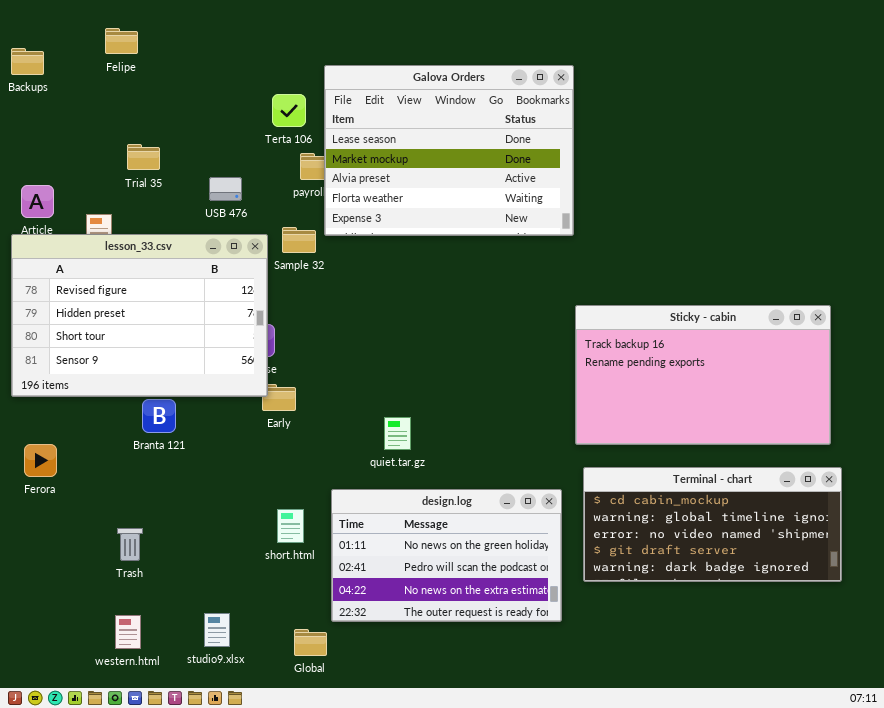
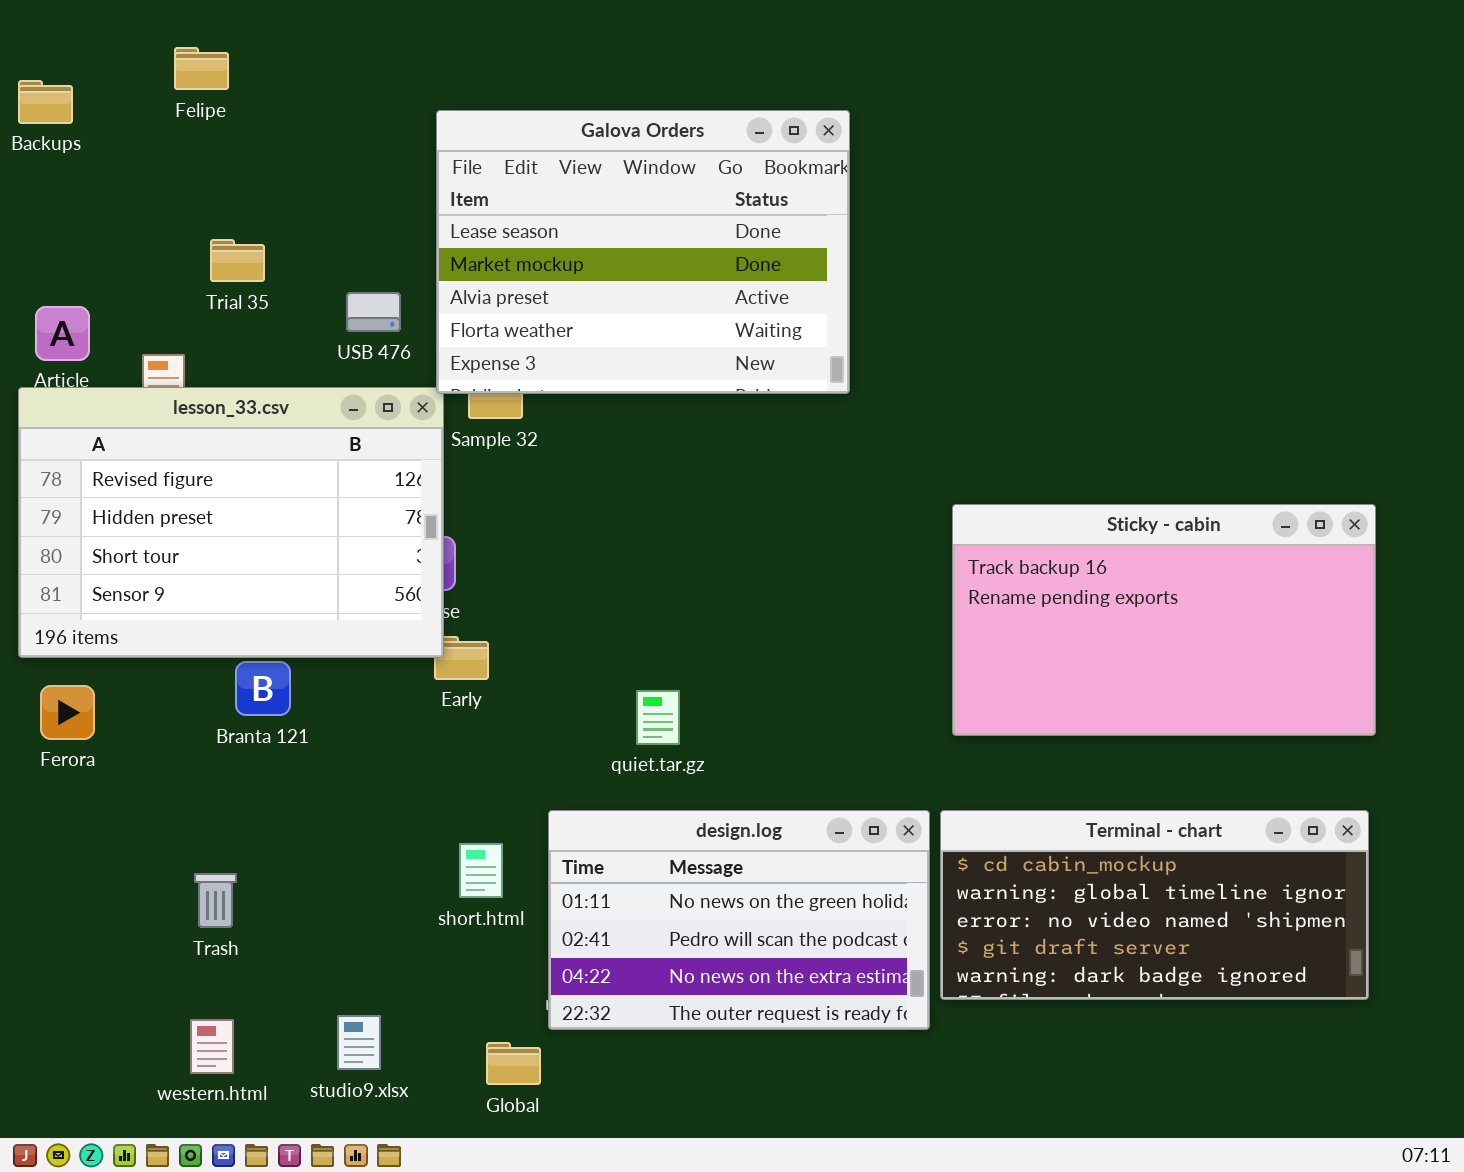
Galova Orders: [324,65,574,236] -> [436,110,850,394], moved
Ferora: [24,444,57,477] -> [40,685,95,740], moved
Terminal - chart: [583,467,842,582] -> [940,810,1369,1000], moved

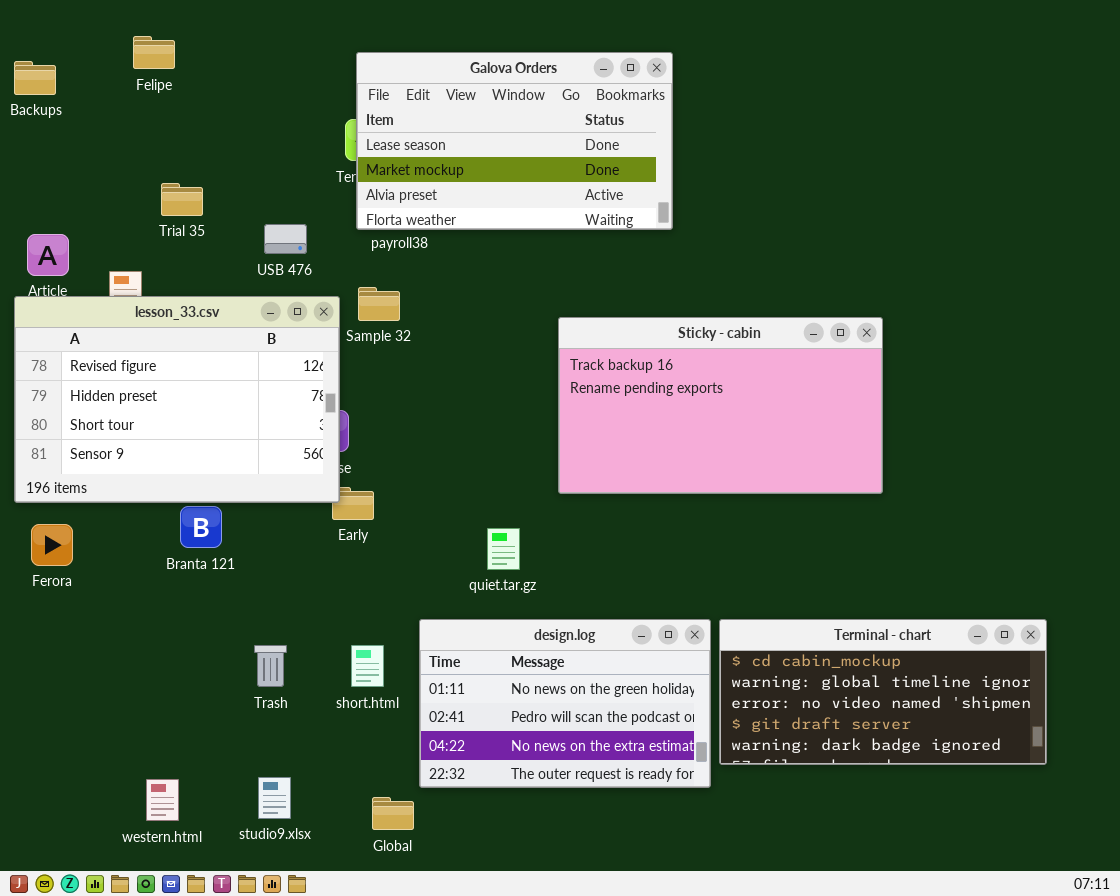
Galova Orders: [436,110,850,394] -> [356,52,673,230], moved, resized
Sticky - cabin: [952,504,1376,736] -> [558,317,883,494], moved
Trash: [194,873,237,928] -> [254,645,287,687], moved

